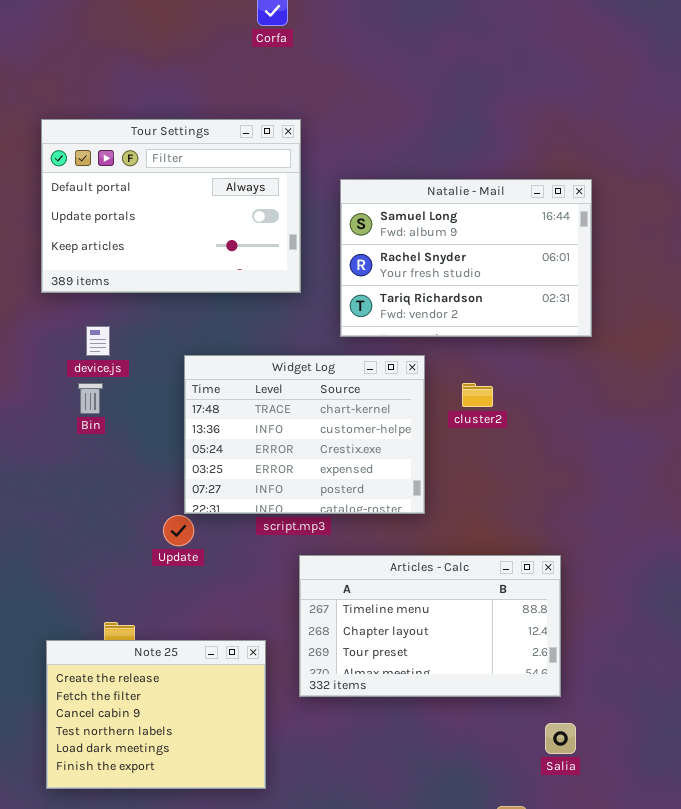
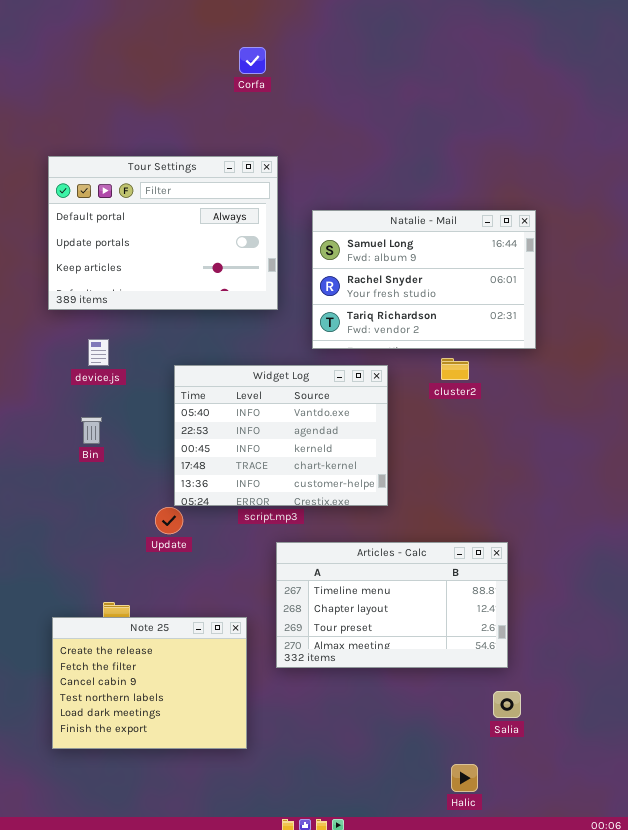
Widget Log: [184,355,425,514] -> [174,365,388,506], scrolled up 3 rows
Bin: [78,383,103,414] -> [81,417,102,444], moved
cluster2: [462,383,493,407] -> [441,358,469,380], moved

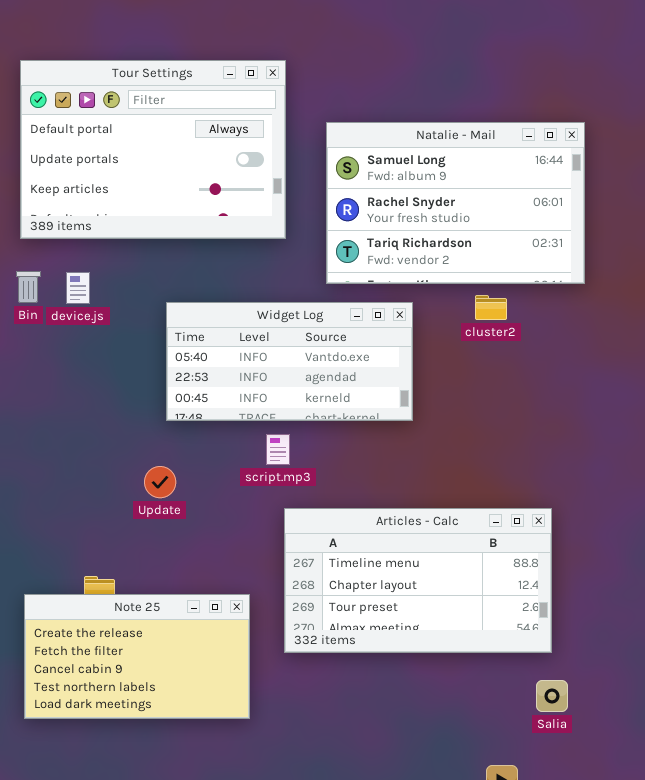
Widget Log: [174,365,388,506] -> [166,302,413,421], resized
Bin: [81,417,102,444] -> [16,271,41,303], moved
Note 25: [52,617,247,749] -> [24,594,250,719], resized

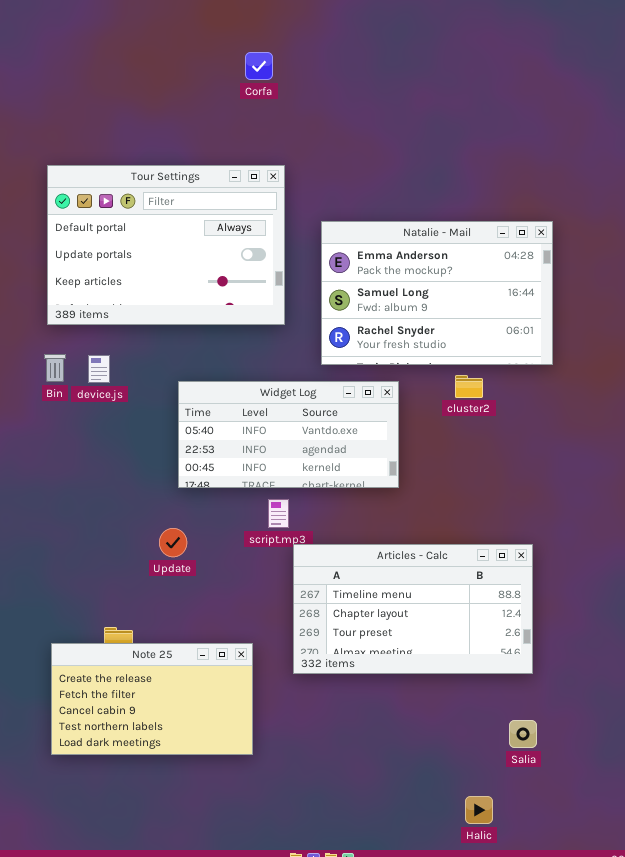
Natalie - Mail: [326,122,585,284] -> [321,221,553,365], scrolled up 1 row
Articles - Calc: [284,508,552,653] -> [293,544,533,674], moved

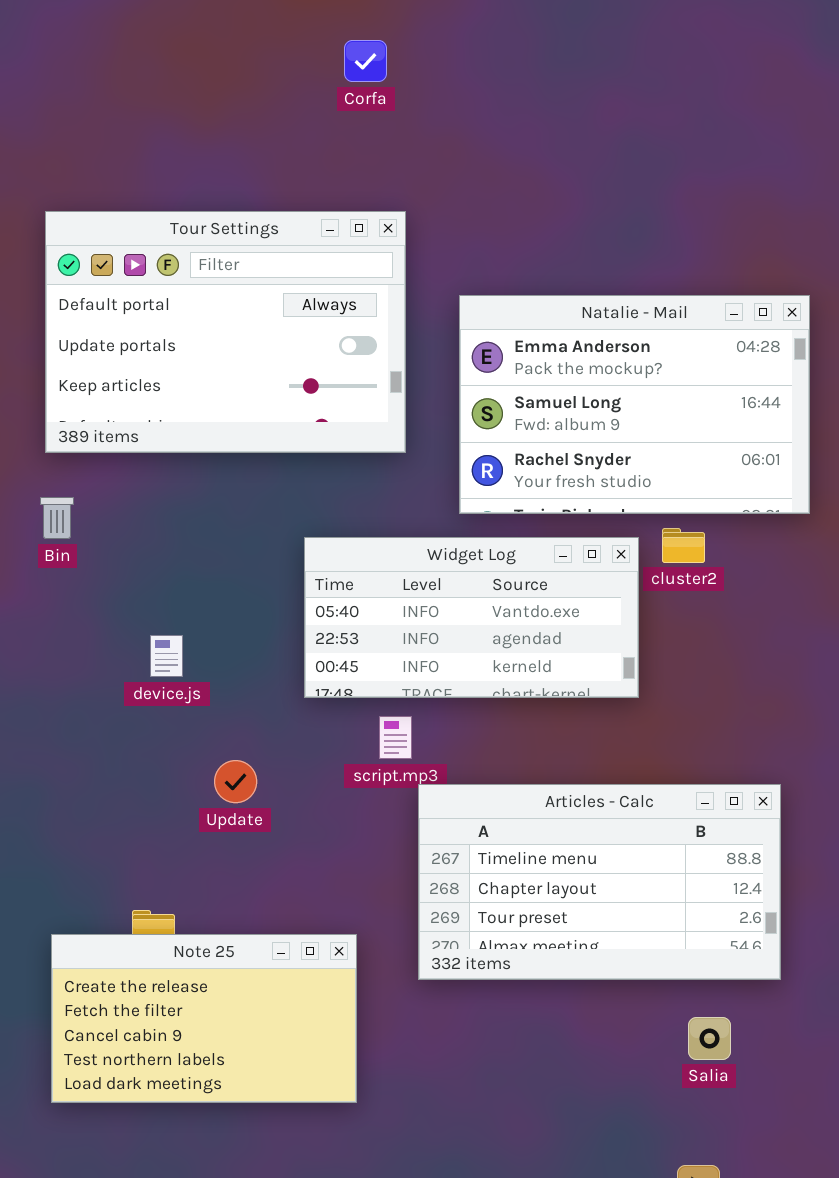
device.js: [88,355,110,383] -> [150,635,183,677], moved
Widget Log: [178,381,399,488] -> [304,537,639,698], moved
Salia: [509,720,537,748] -> [688,1017,731,1060], moved

